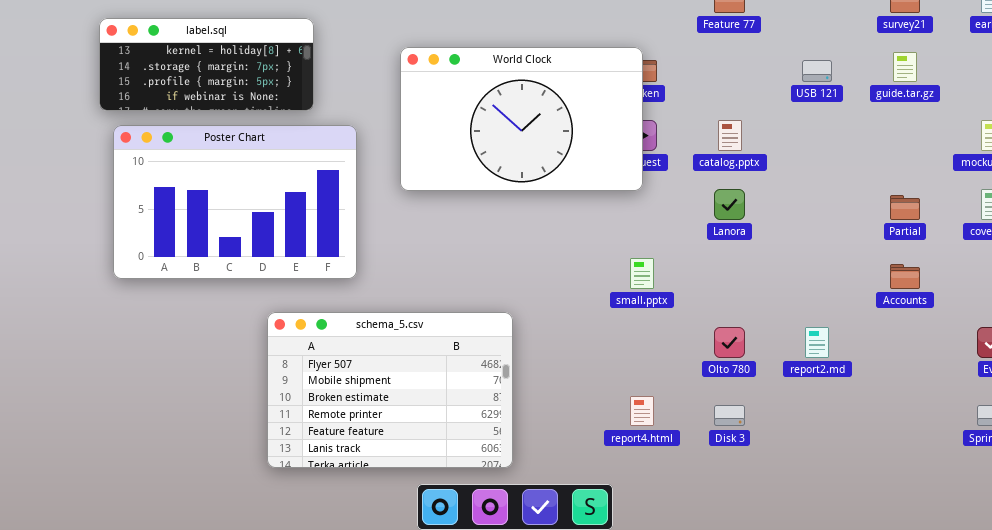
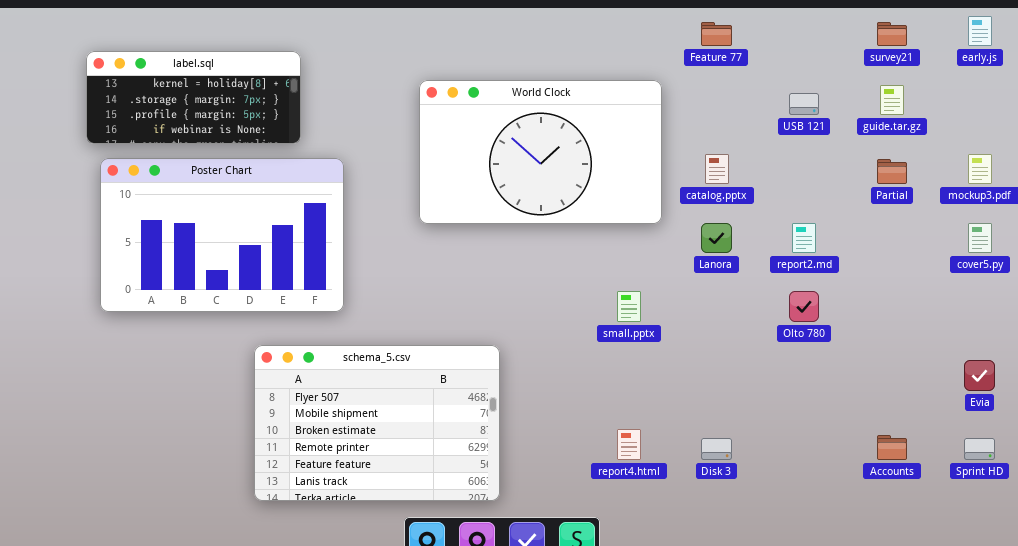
World Clock: [400,47,643,191] -> [419,80,662,224], moved
Partial: [890,195,920,220] -> [877,159,907,184], moved
Accounts: [890,264,920,289] -> [877,435,907,460], moved
Olto 780: [714,327,745,358] -> [789,291,819,322], moved
report2.md: [805,327,829,358] -> [792,223,816,253], moved

